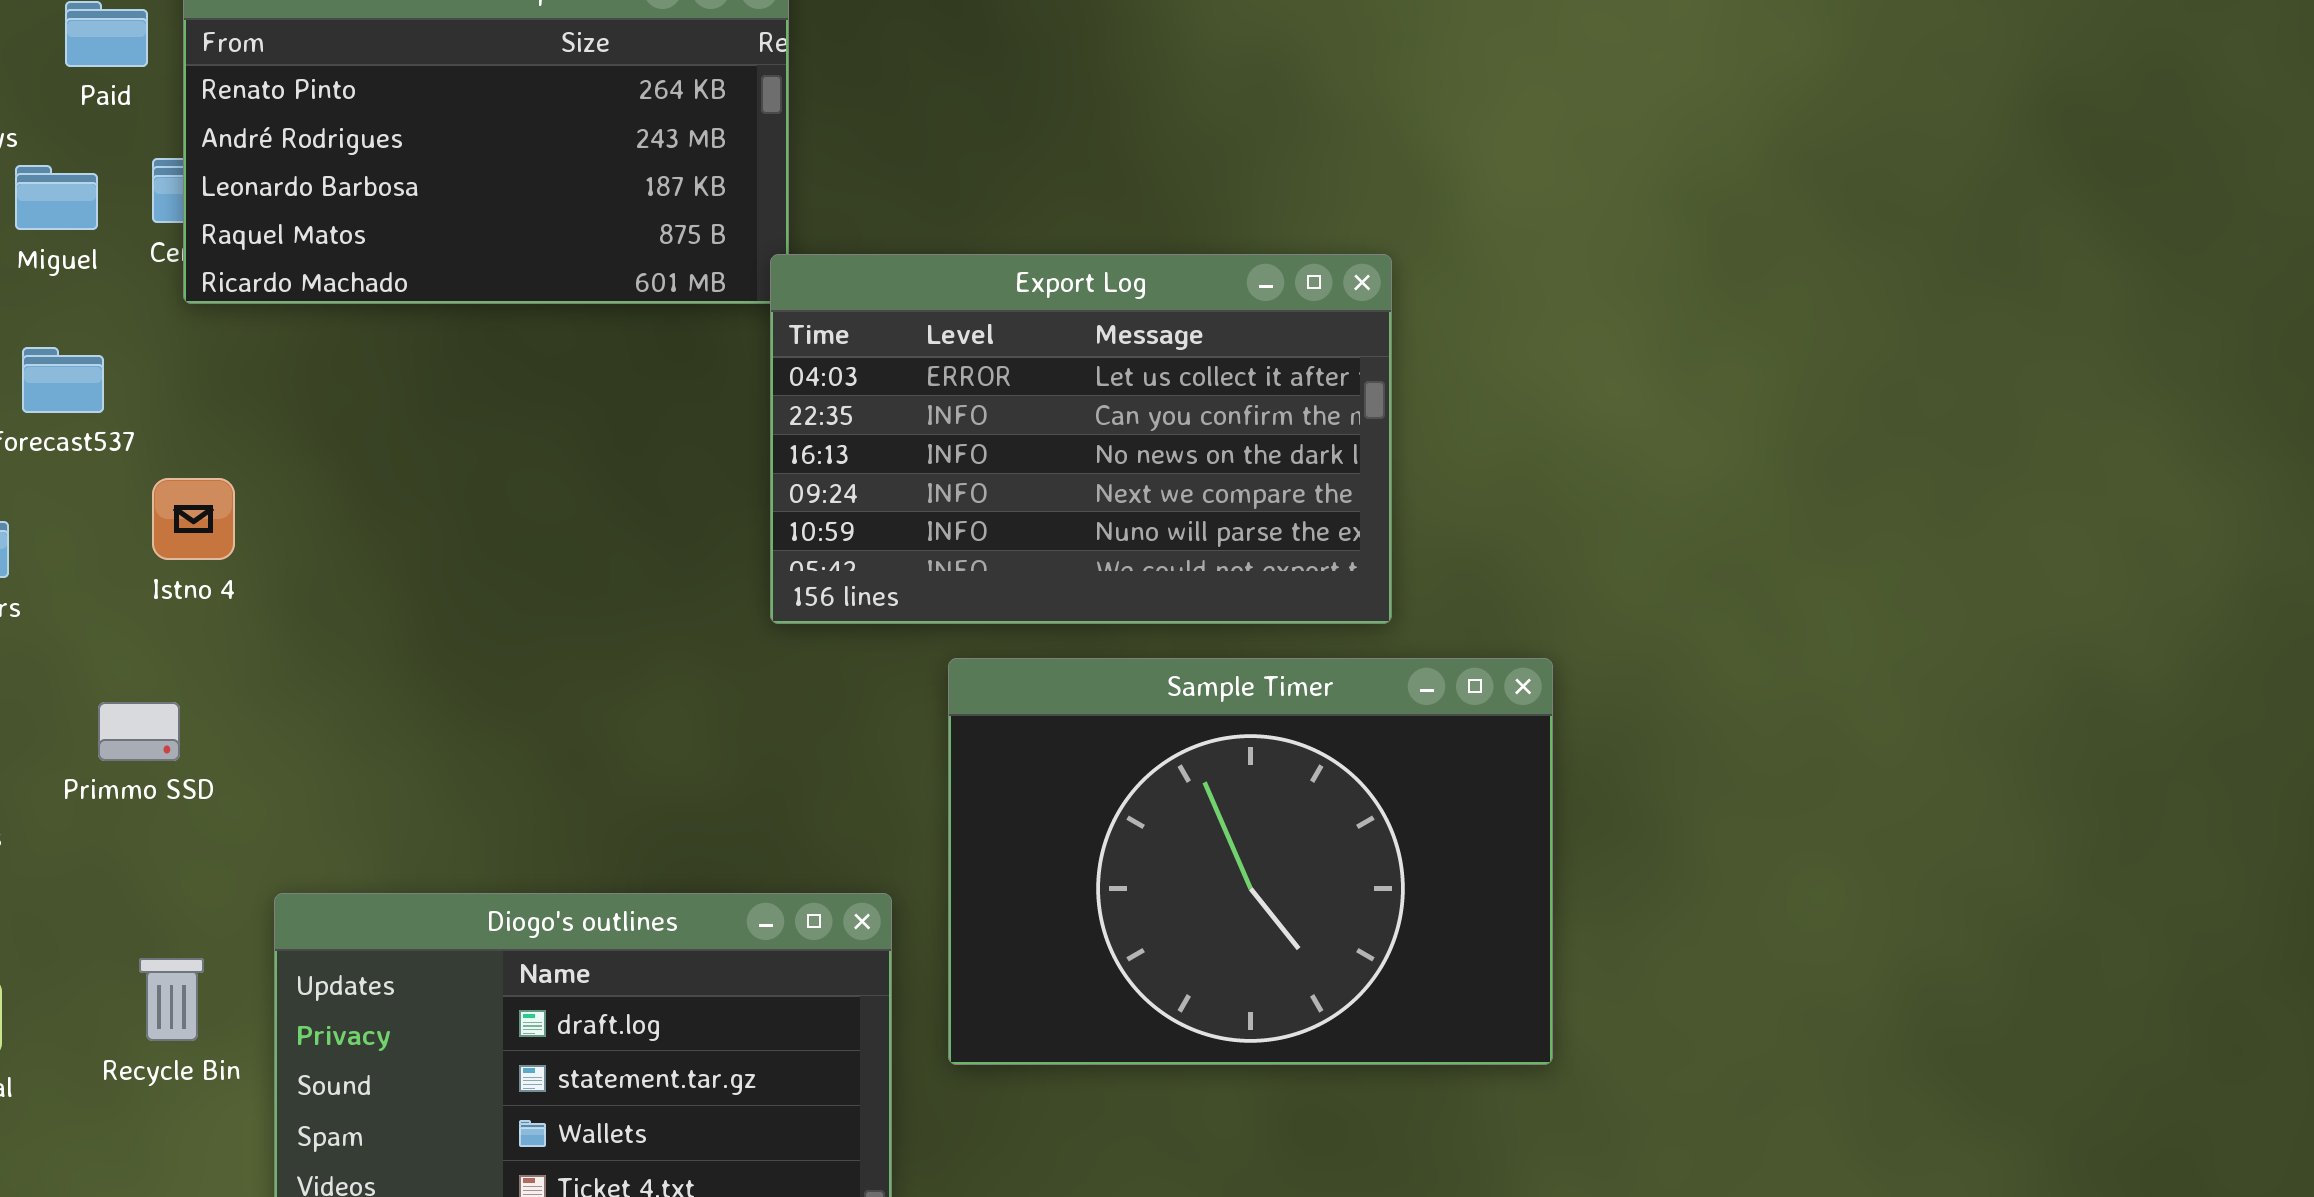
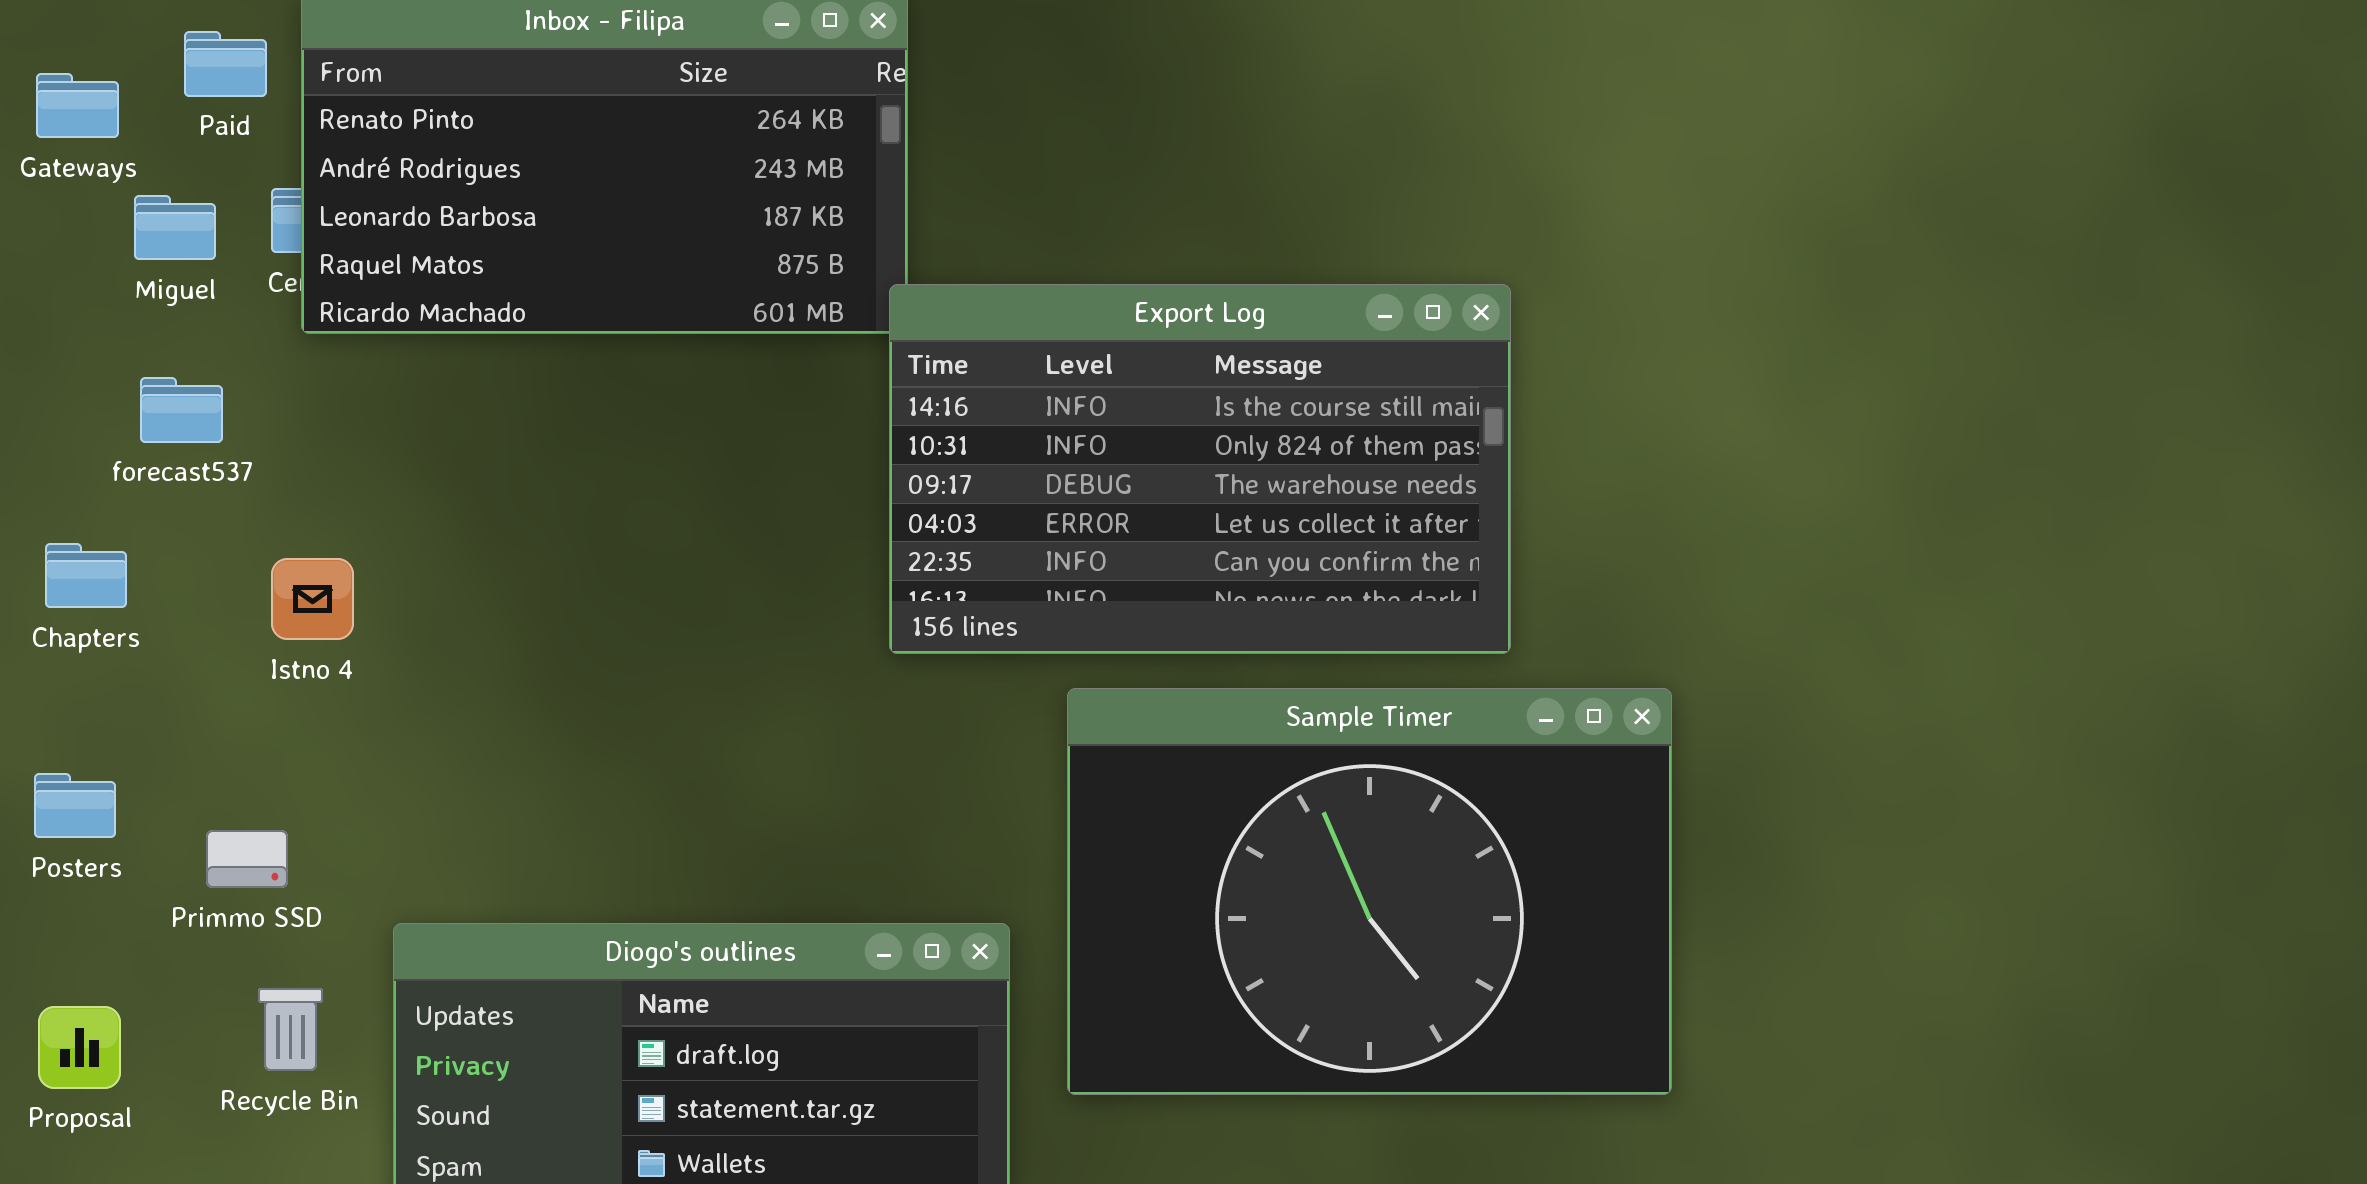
Export Log: [770,254,1392,624] -> [889,284,1511,654], scrolled up 3 rows
Istno 4: [152,478,235,560] -> [271,558,354,640], moved
Primmo SSD: [98,702,180,761] -> [206,830,288,888], moved

